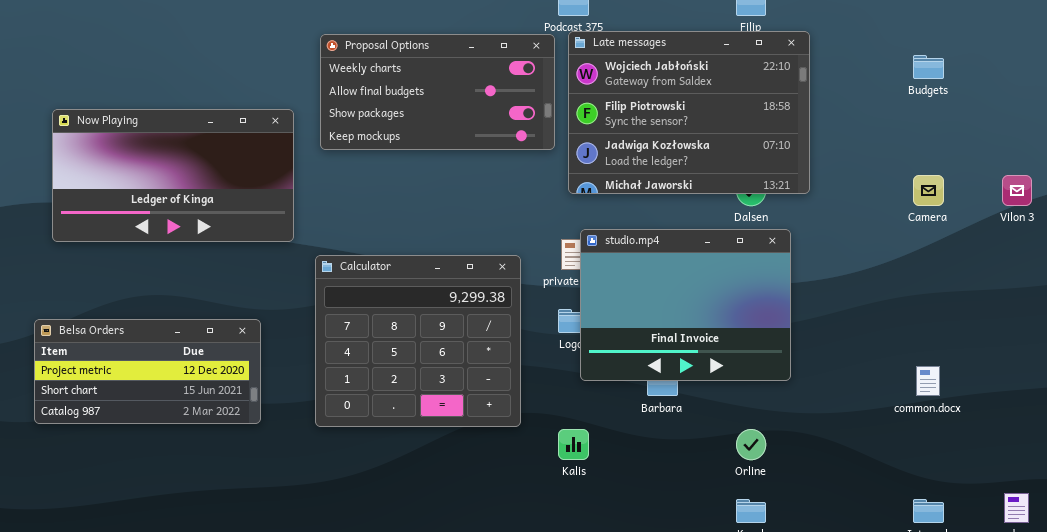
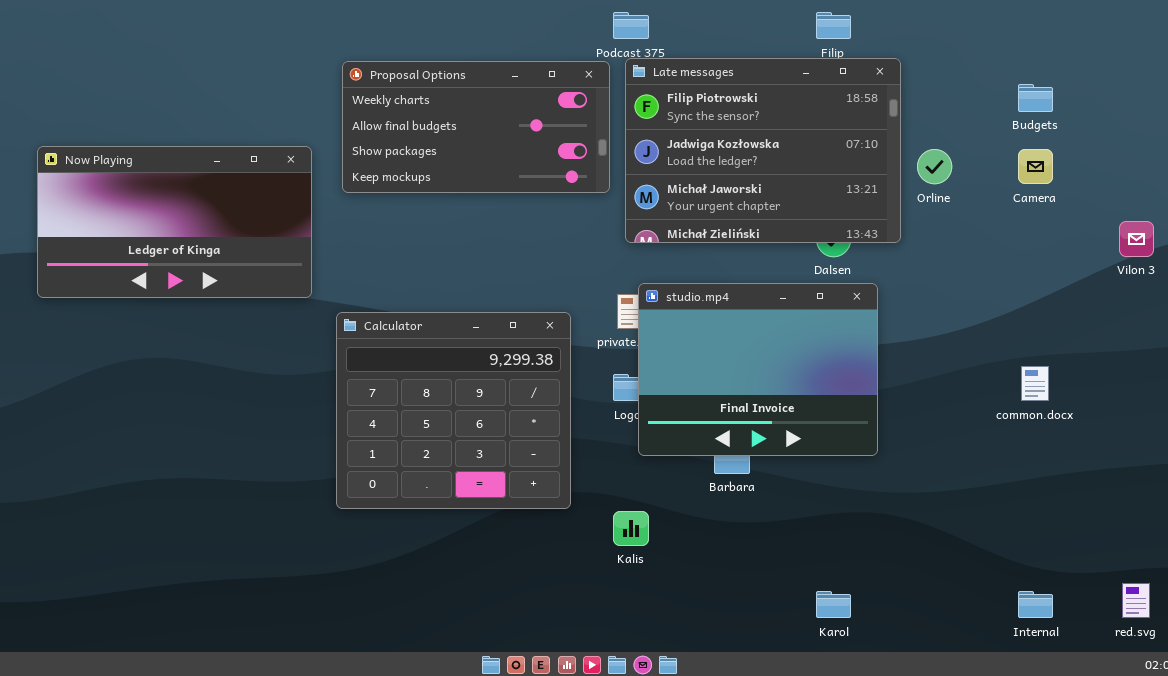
Late messages: [568,31,810,194] -> [625,58,901,243], scrolled down 1 row
Camera: [913,175,944,206] -> [1018,149,1053,184], moved
Belsa Orders: [34,319,261,424] -> none, closed
common.docx: [916,366,940,396] -> [1021,366,1049,401], moved
Orline: [736,429,766,460] -> [917,149,952,184], moved

